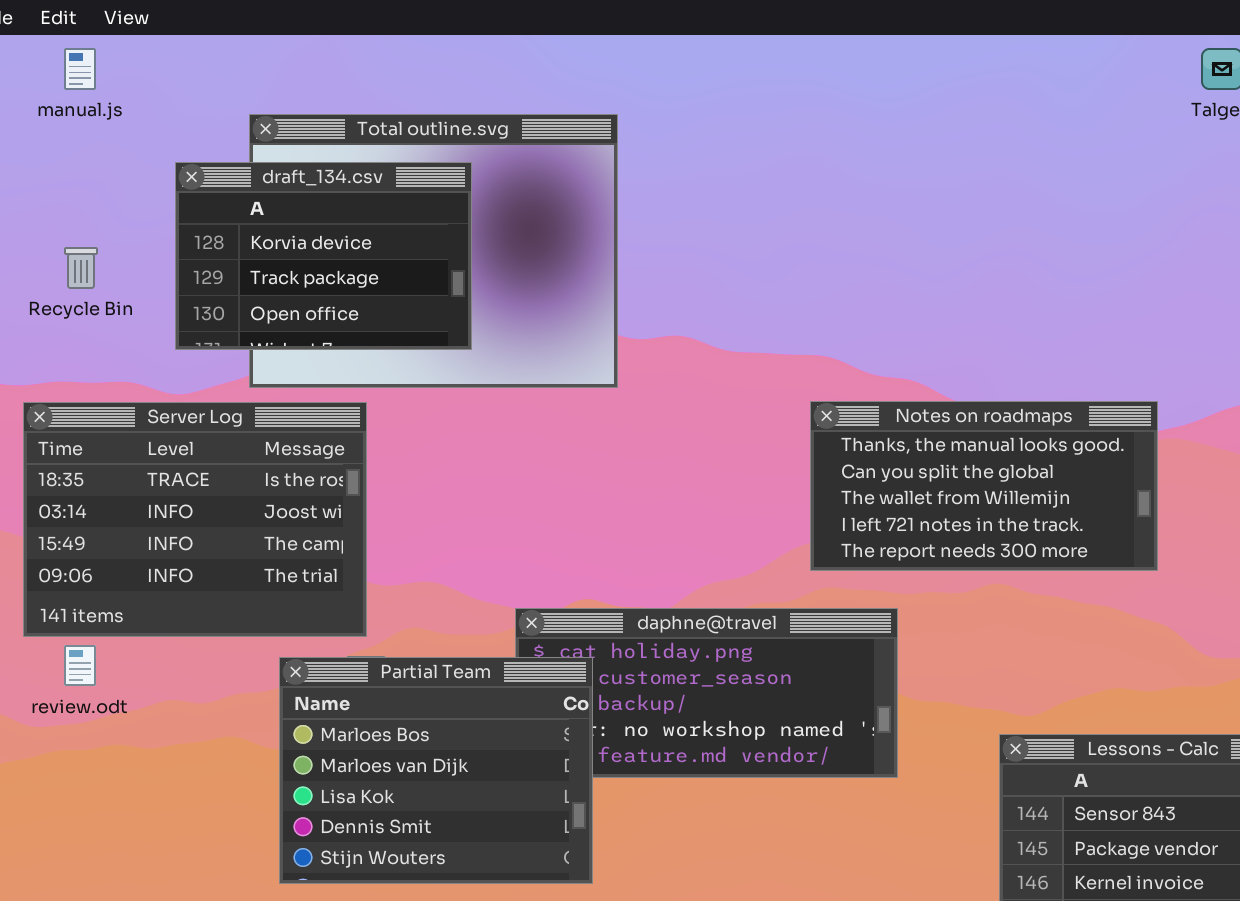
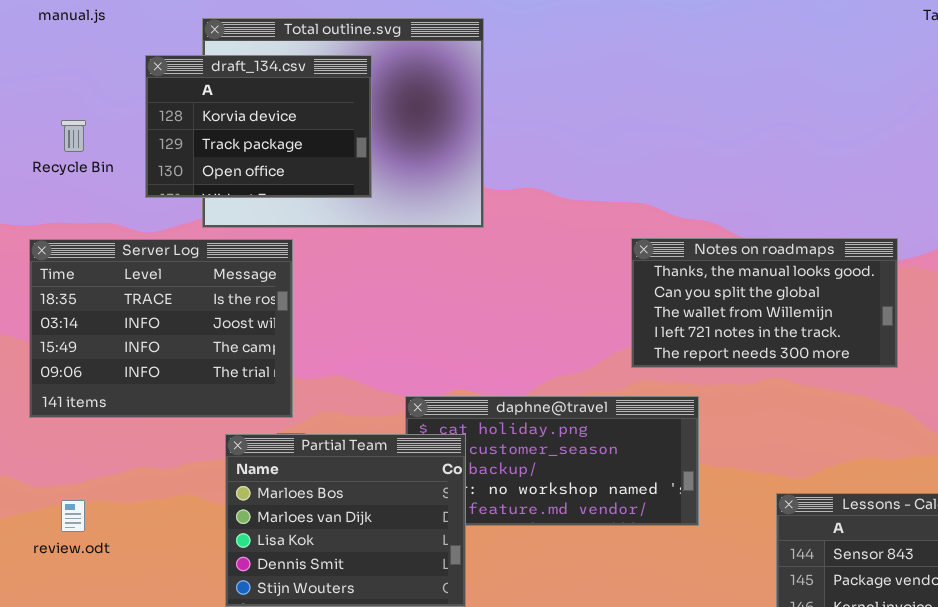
review.odt: [64,645,96,686] -> [61,500,85,532], moved

